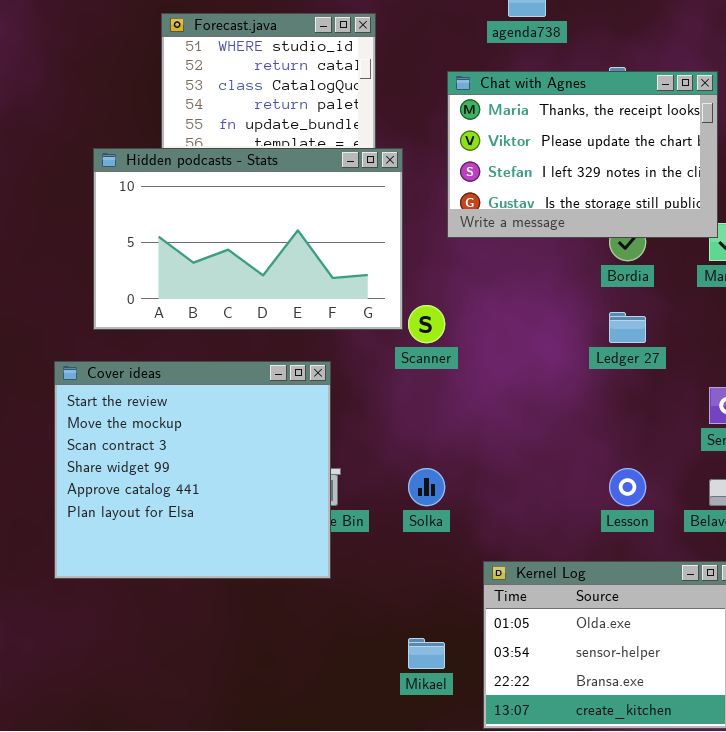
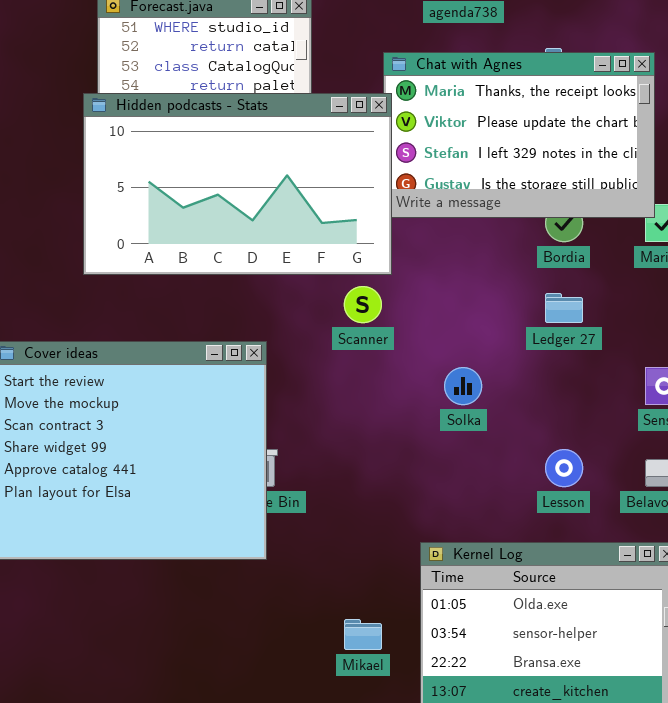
Hidden podcasts - Stats: [93,148,403,330] -> [83,93,392,275], moved
Solka: [408,468,445,506] -> [444,367,482,405], moved

